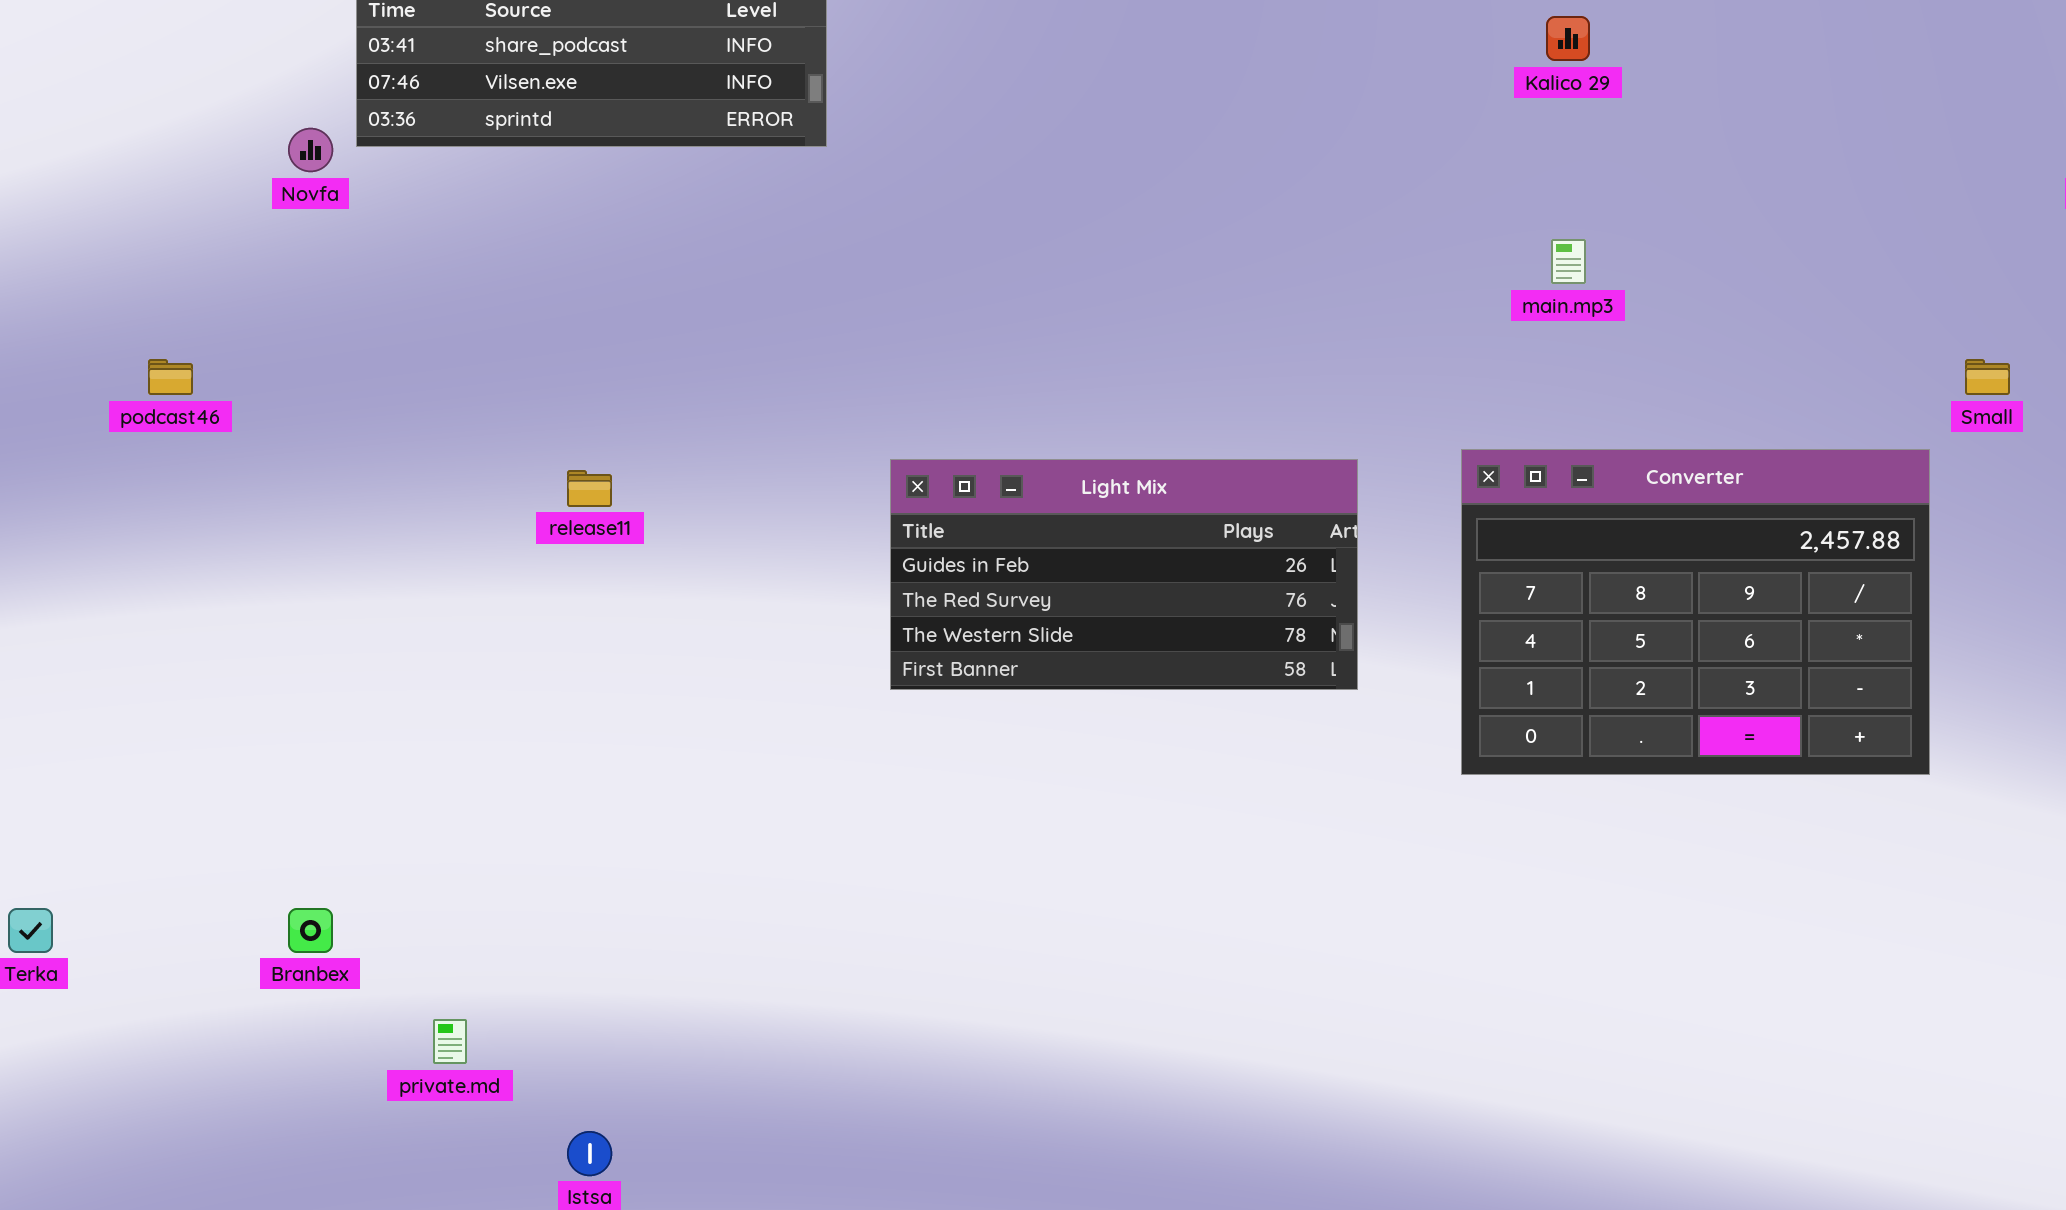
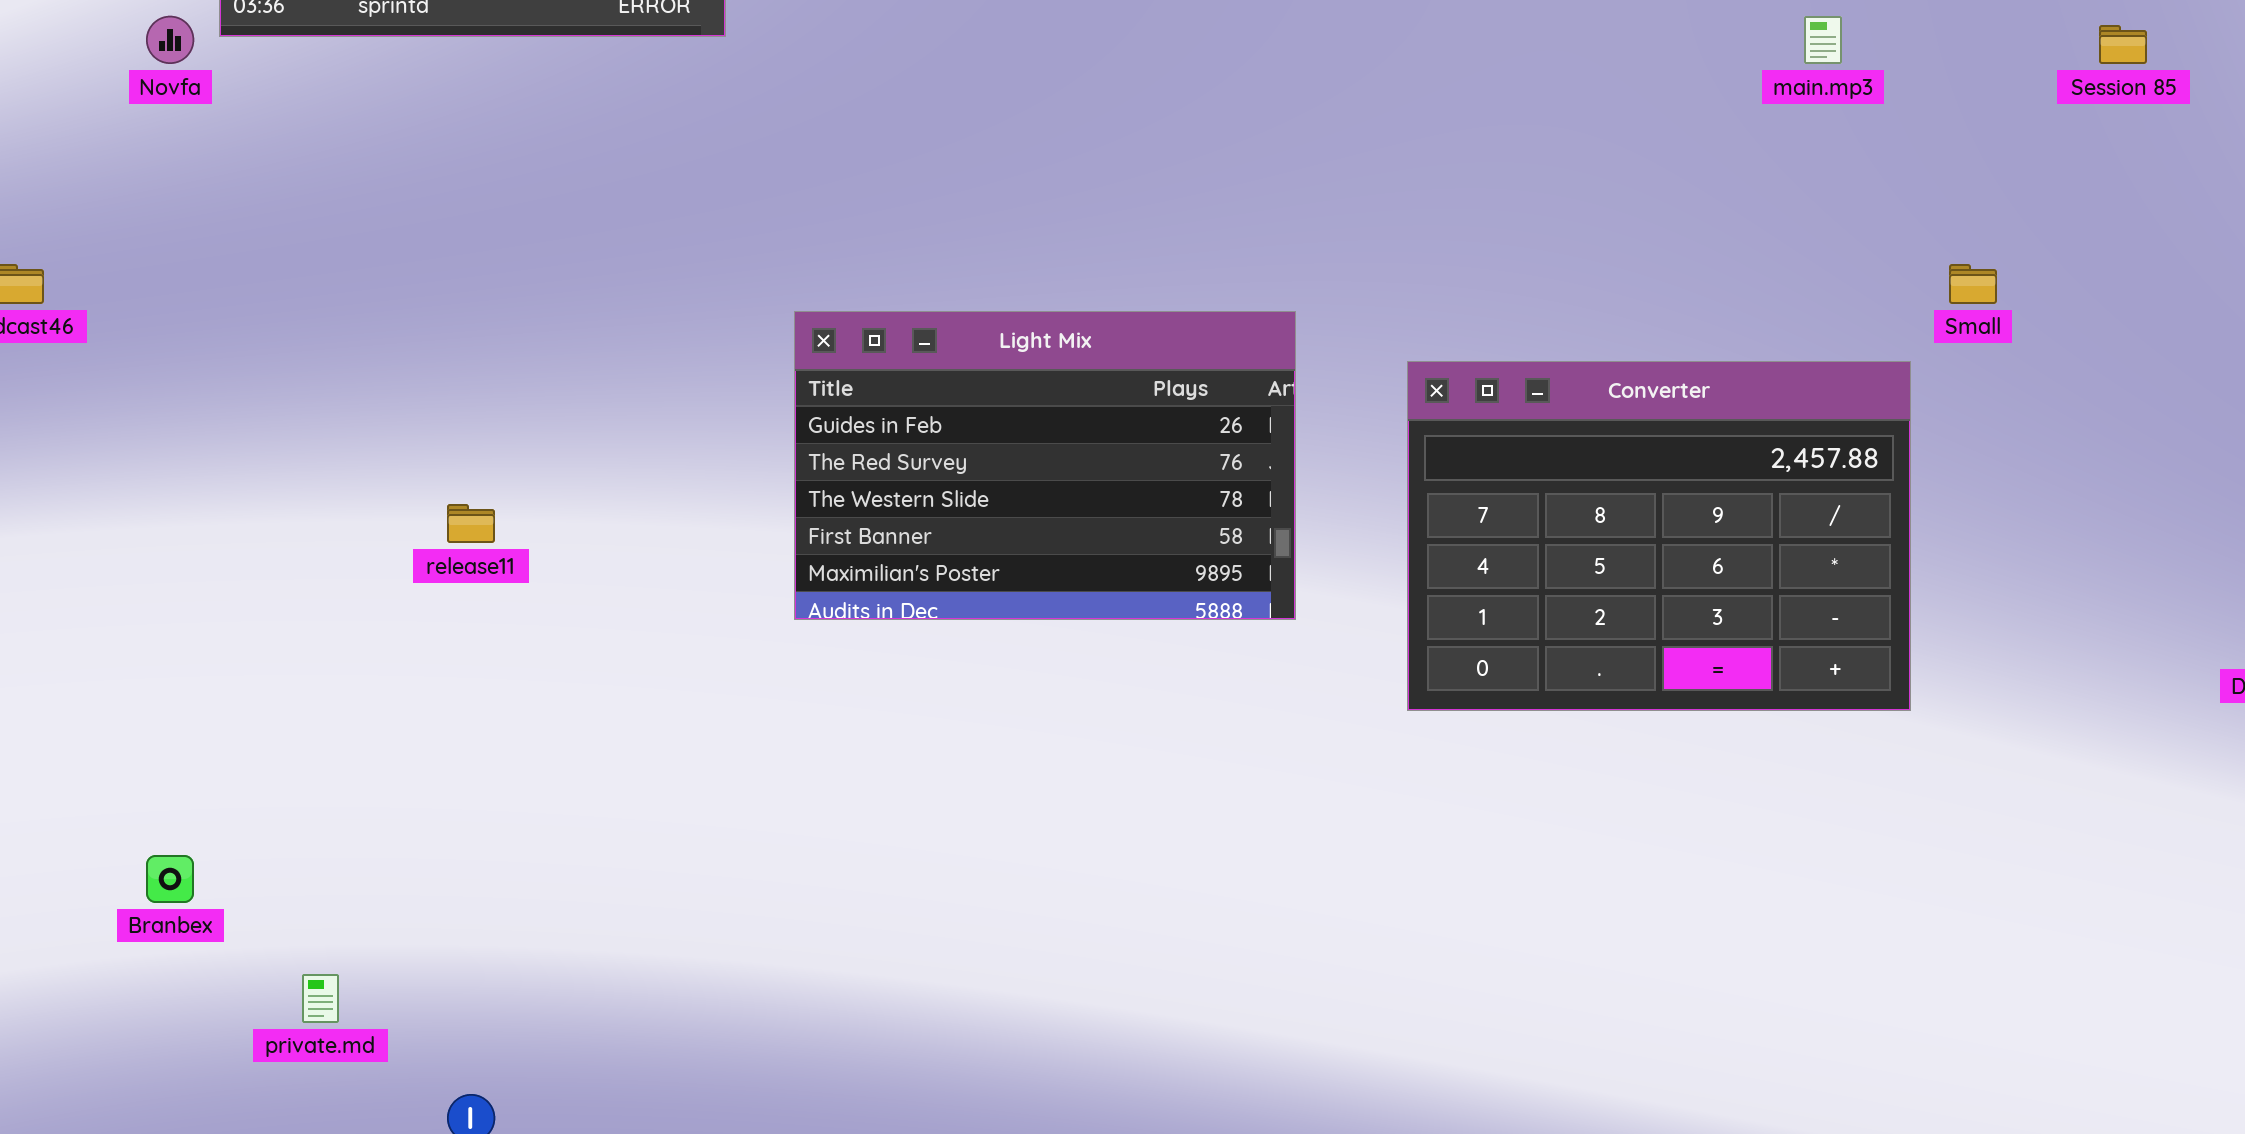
main.mp3: [1551,239,1586,284] -> [1804,16,1842,64], moved
Light Mix: [890,459,1358,690] -> [794,311,1296,620], resized
release11: [567,470,612,507] -> [447,504,495,543], moved

